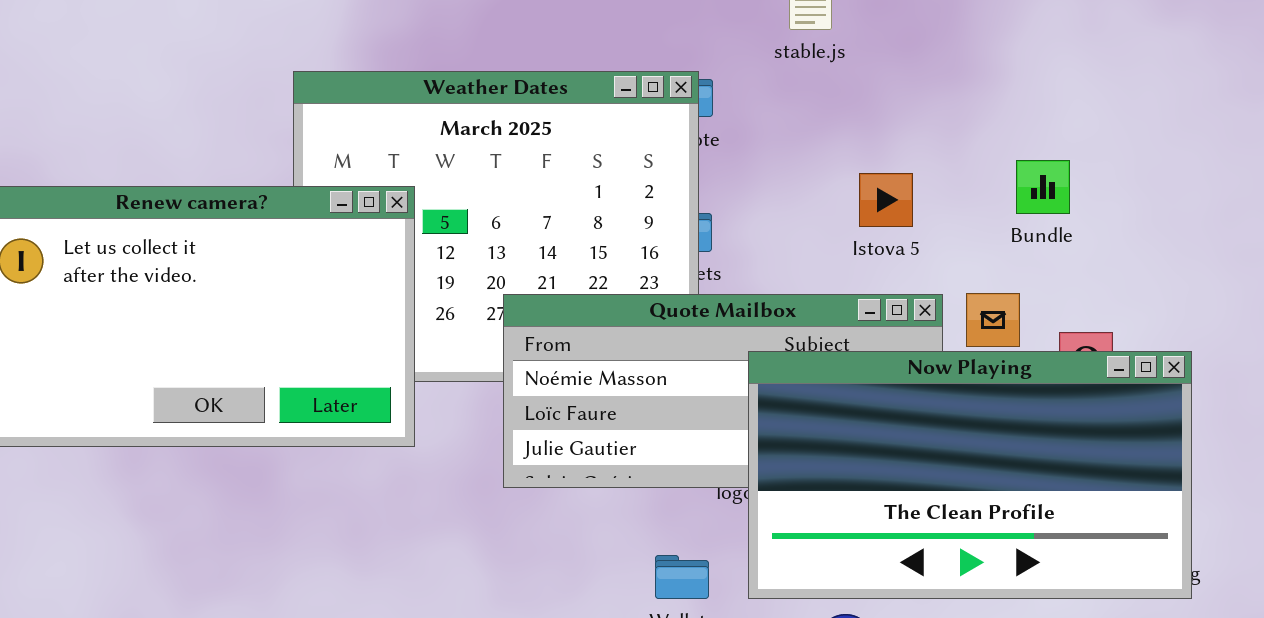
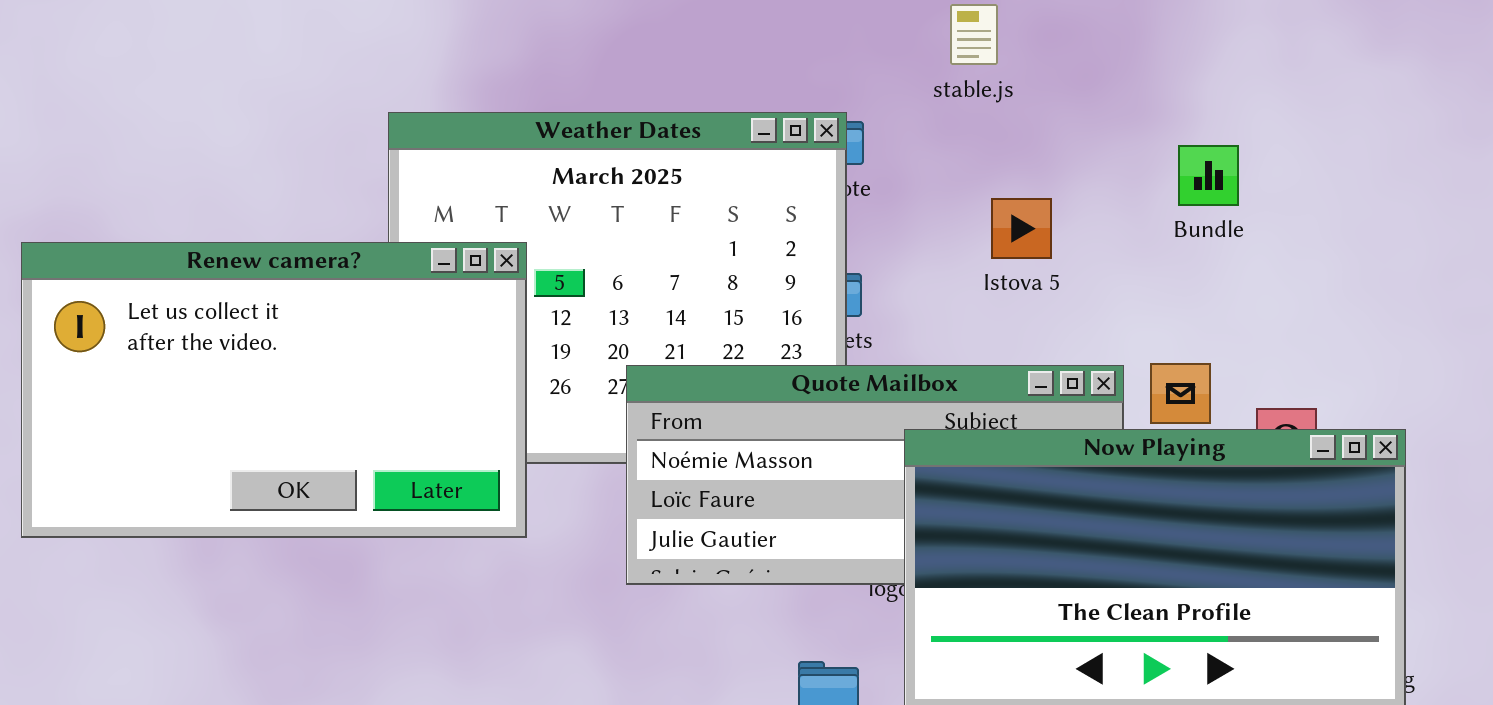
Bundle: [1016,160,1070,214] -> [1178,145,1239,206], moved
Istova 5: [859,173,913,227] -> [991,198,1052,259], moved

